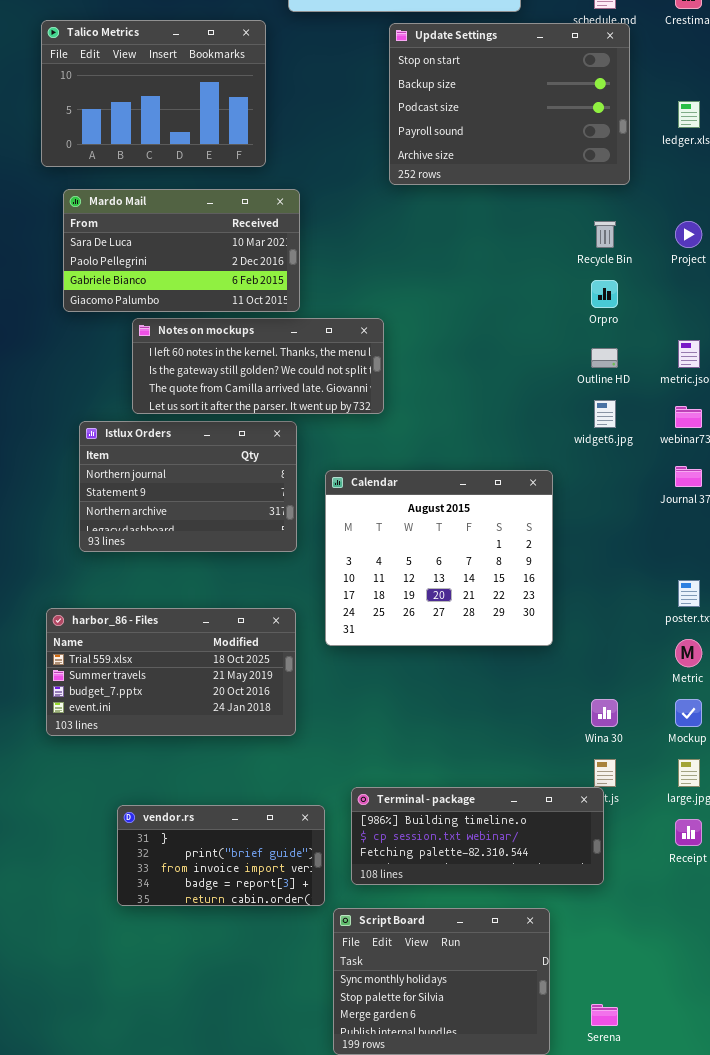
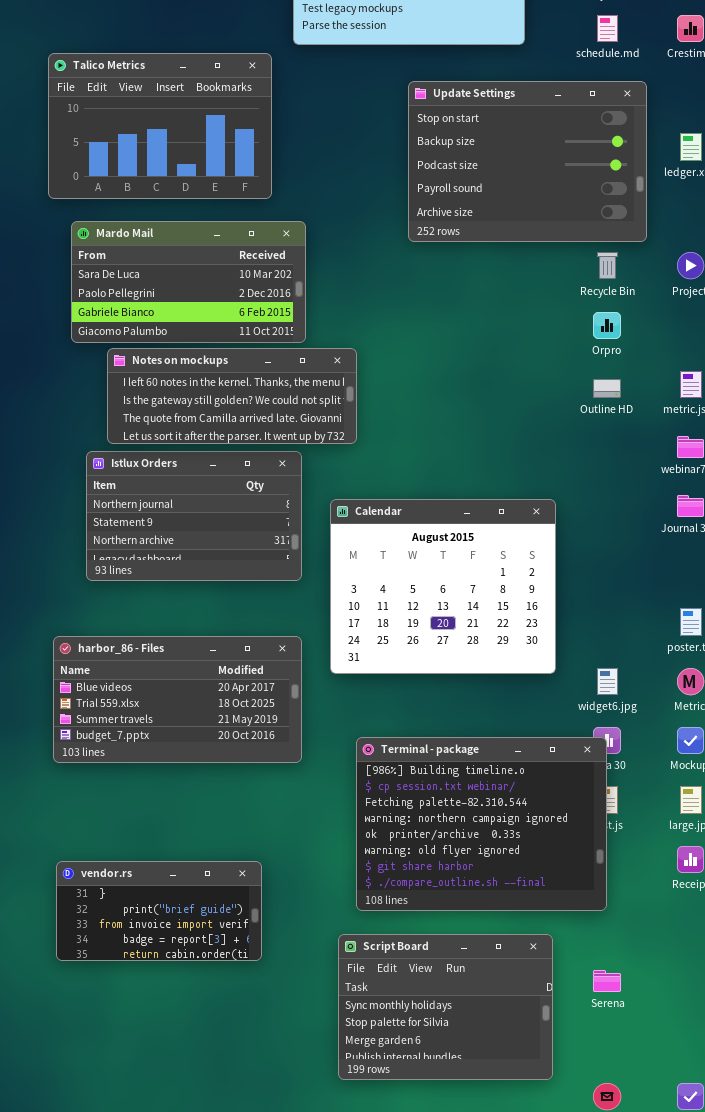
Update Settings: [389,23,630,185] -> [408,81,647,242], moved
Notes on mockups: [132,318,384,414] -> [107,348,357,444], moved
widget6.jpg: [594,400,616,428] -> [597,668,618,695], moved
harbor_86 - Files: [46,608,296,736] -> [53,636,302,763], scrolled up 1 row
Terminal - package: [351,787,604,885] -> [356,737,607,911], resized
vendor.rs: [117,805,325,906] -> [56,861,262,961], moved
Serena: [591,1004,618,1026] -> [593,970,621,992], moved

